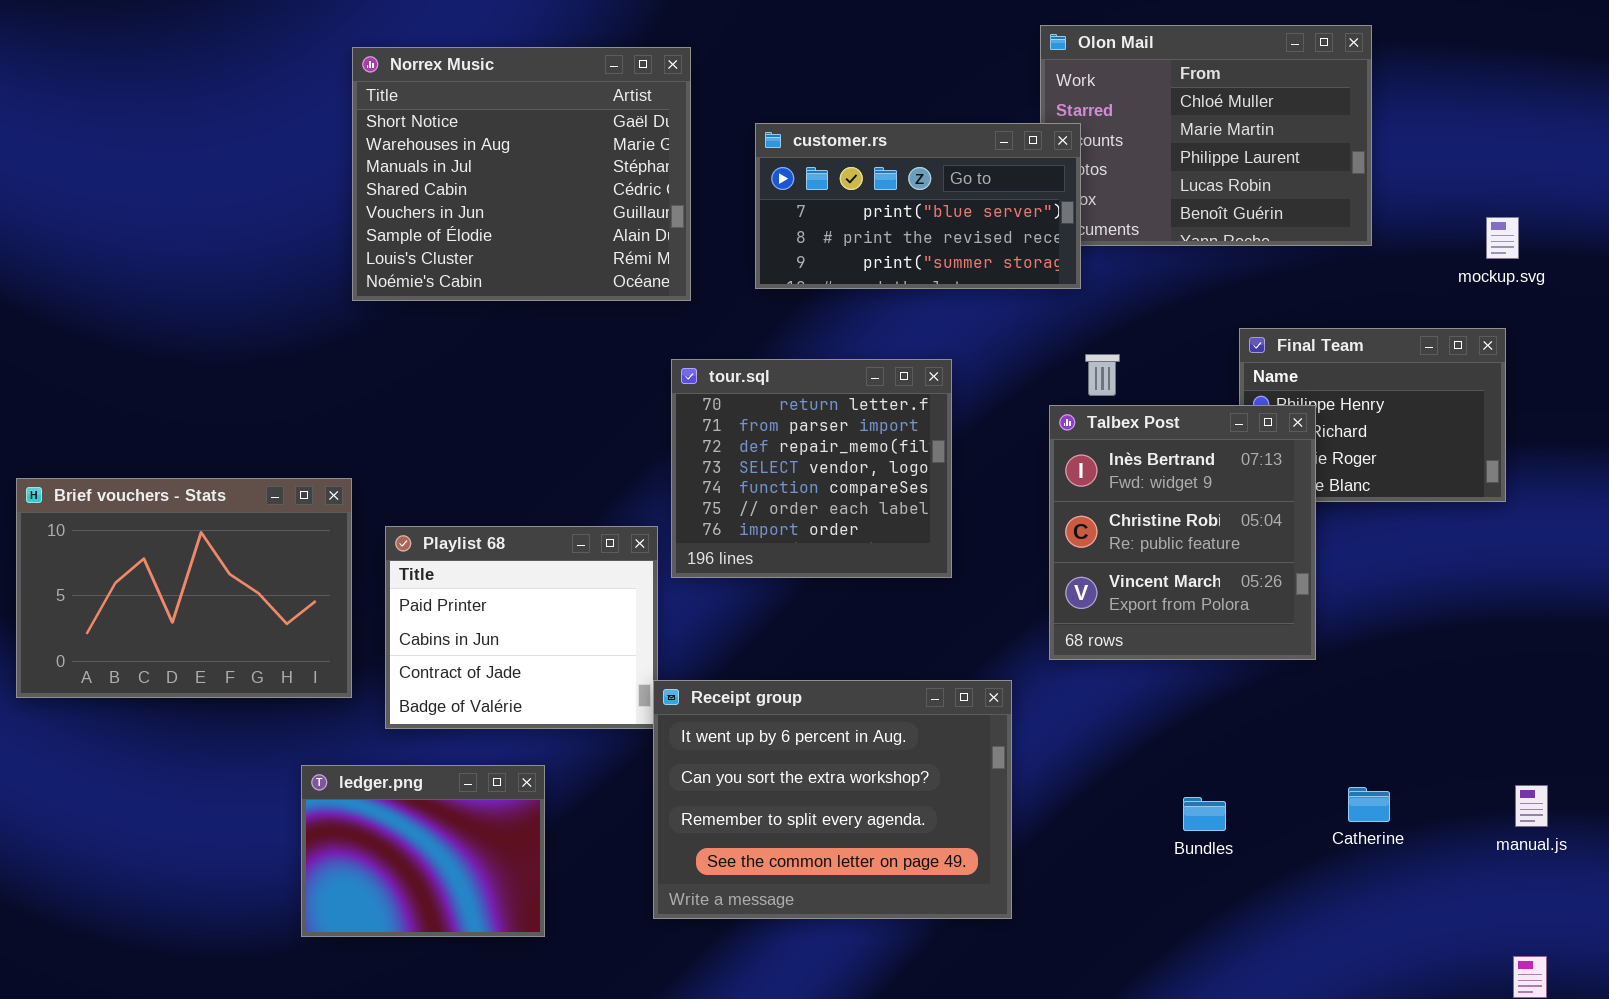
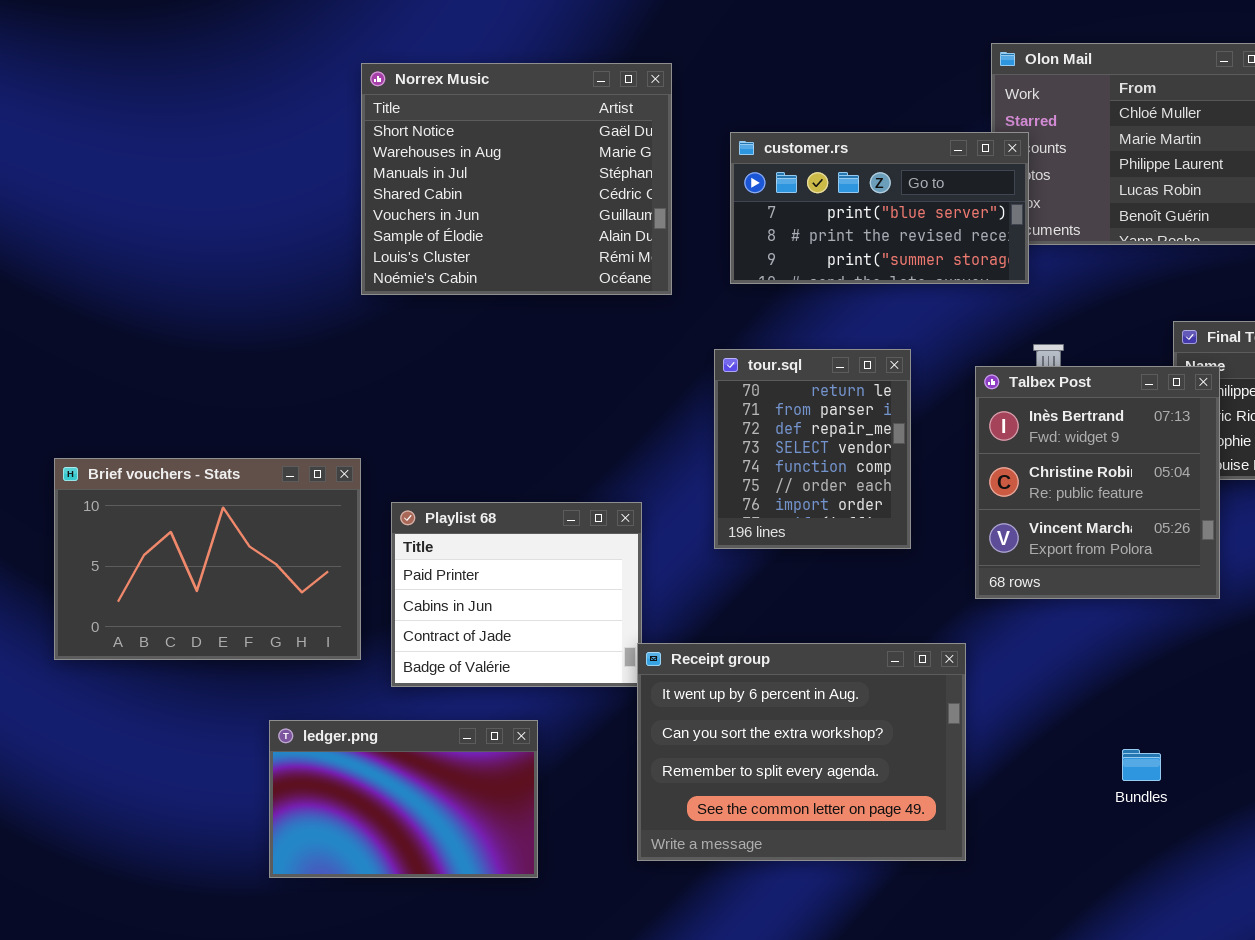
tour.sql: [671,359,952,578] -> [714,349,911,549], resized
Talbex Post: [1049,405,1316,660] -> [975,366,1220,599], moved
ledger.png: [301,765,545,937] -> [269,720,538,878], resized

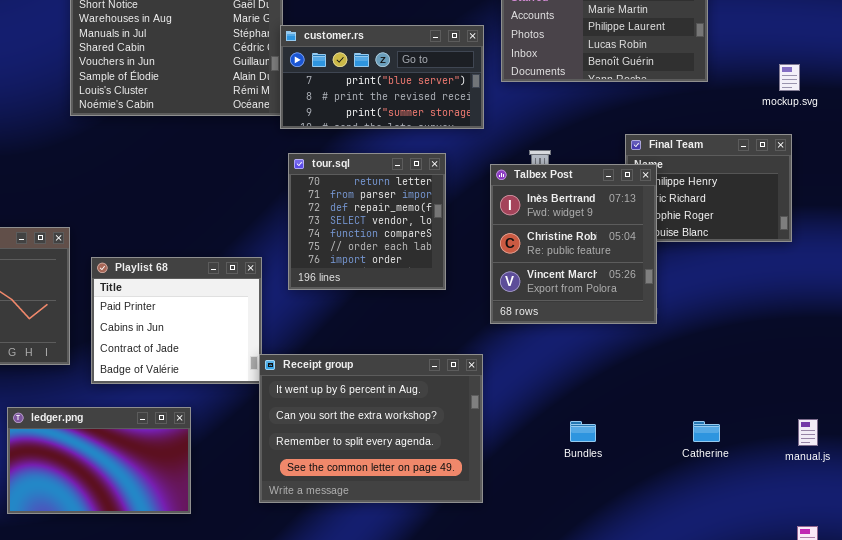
customer.rs: [730,132,1029,284] -> [280,25,484,129], moved
tour.sql: [714,349,911,549] -> [288,153,446,290], resized
Bundles: [1122,749,1161,781] -> [570,421,596,442], moved

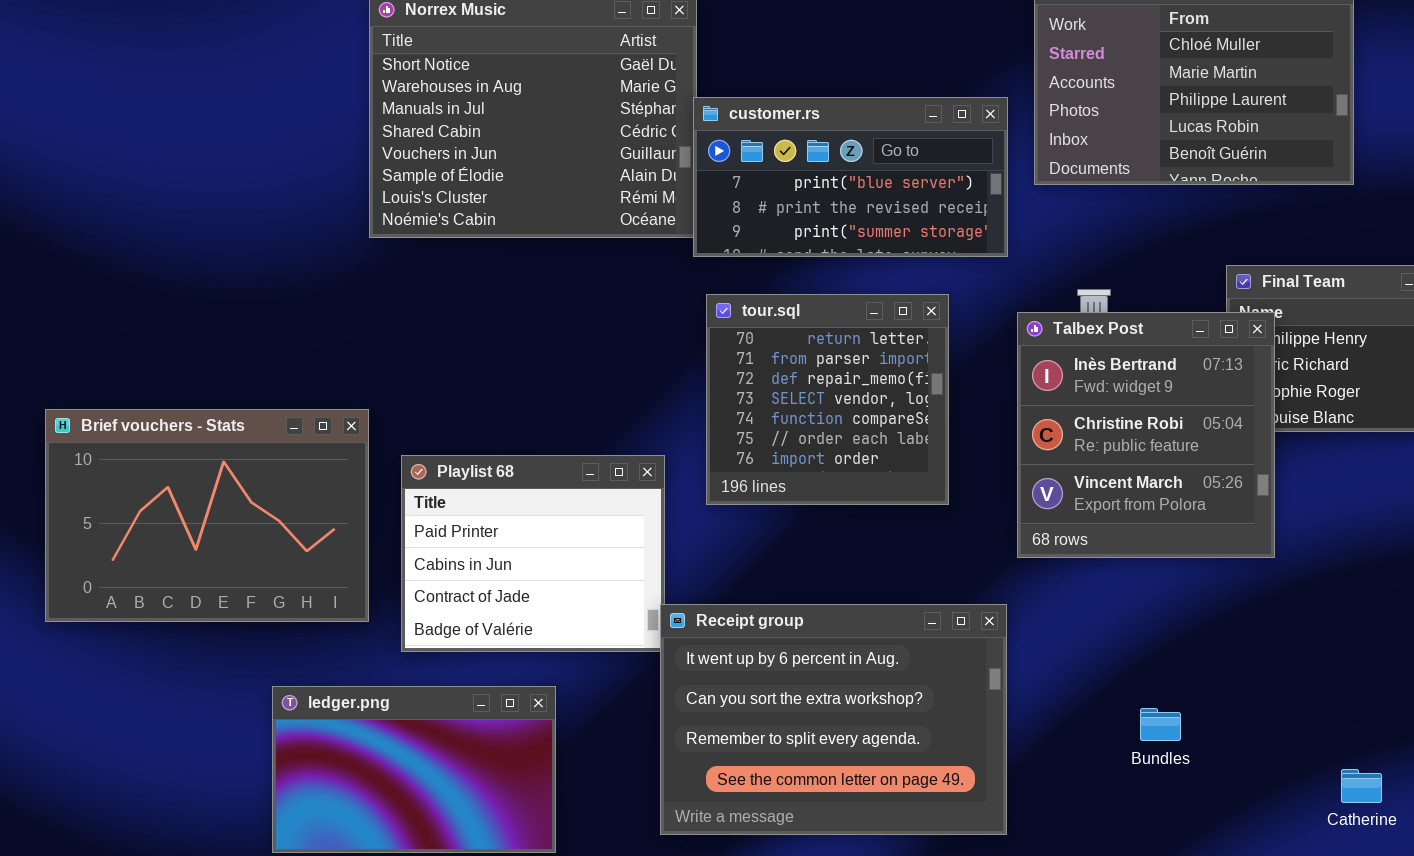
Catherine: [693,421,720,442] -> [1341,769,1382,803], moved

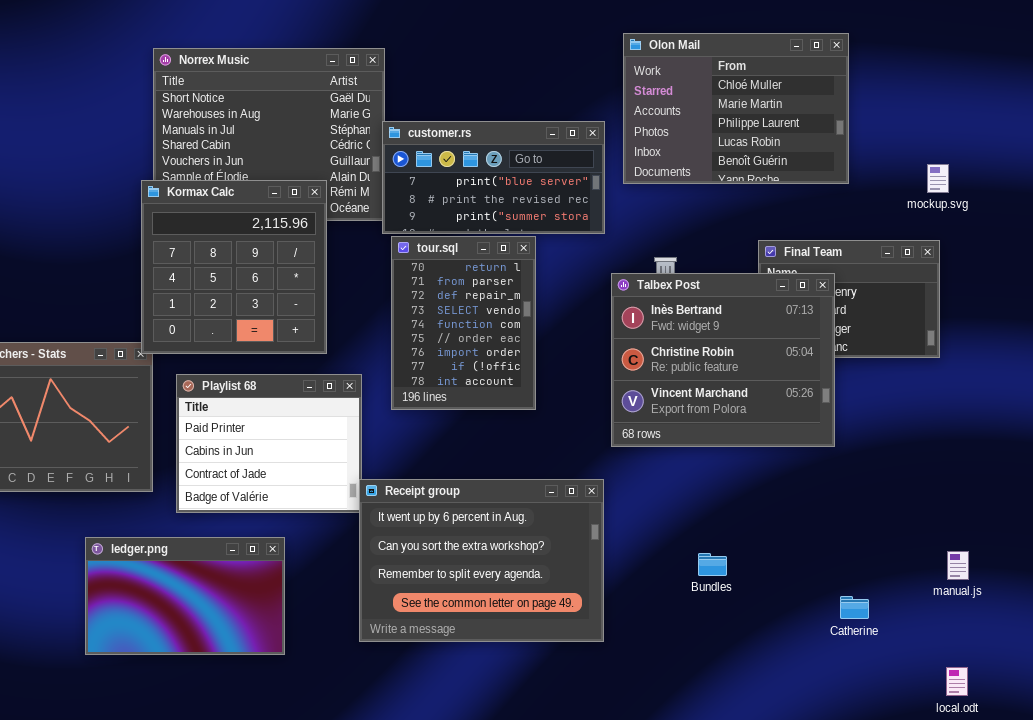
Kormax Calc: none -> [141,180,327,354], opened
tour.sql: [706,294,949,505] -> [391,236,536,410], resized
Talbex Post: [1017,312,1275,558] -> [611,273,835,447], resized

